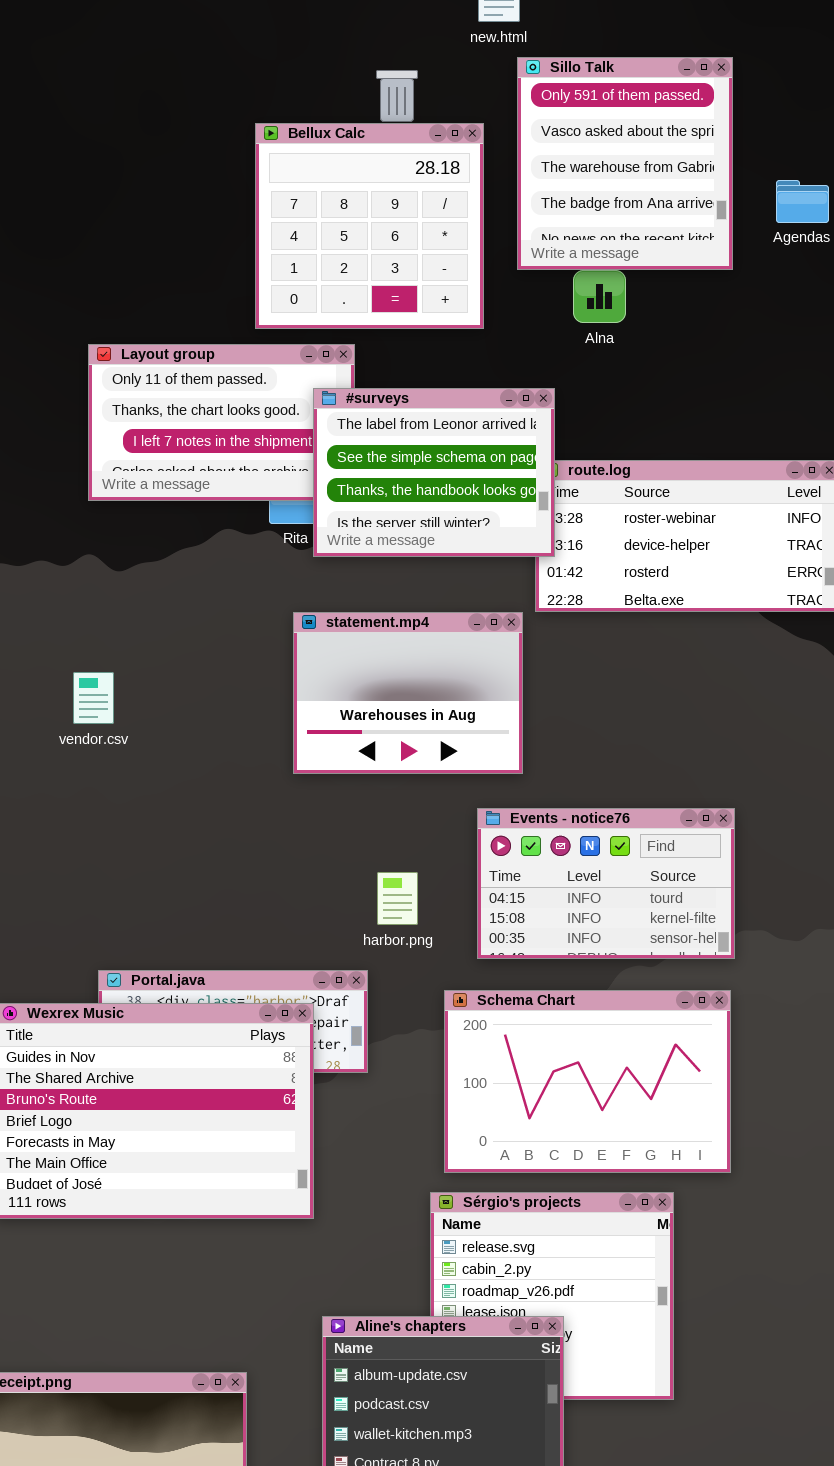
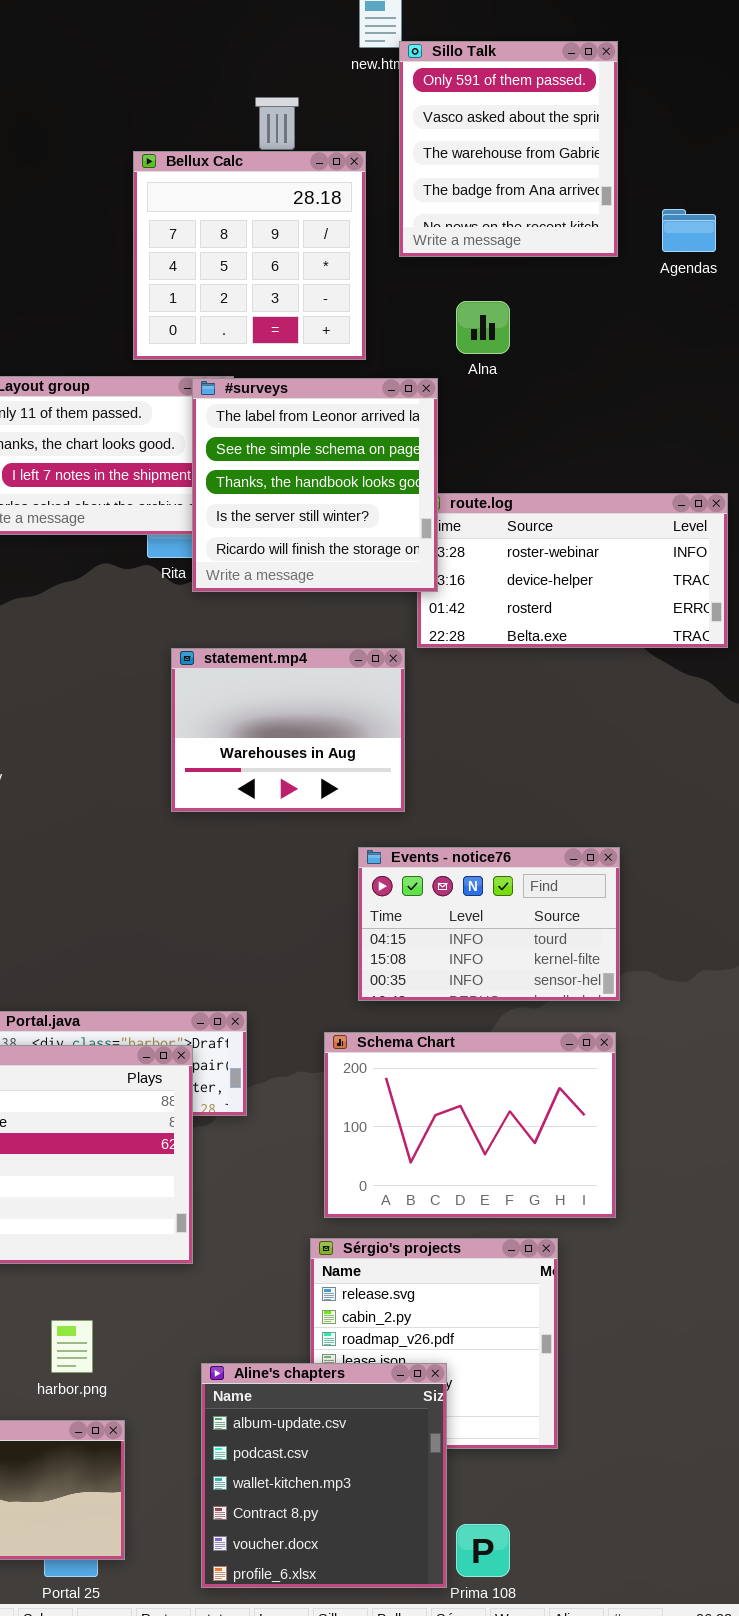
Sillo Talk: [517,57,733,270] -> [399,41,618,257], moved
#surveys: [313,388,555,557] -> [192,378,438,592], resized
harbor.png: [377,872,418,925] -> [51,1320,93,1373], moved

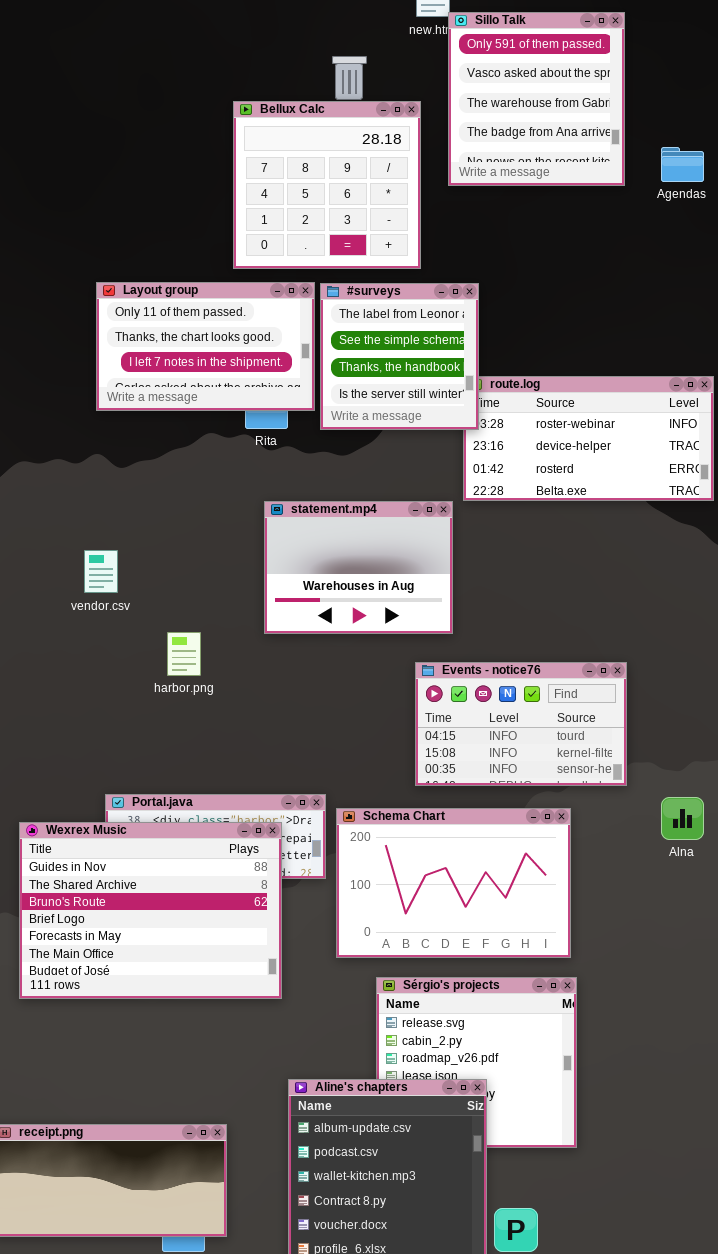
Alna: [456,301,510,354] -> [661,797,704,840], moved
#surveys: [192,378,438,592] -> [320,283,479,430], resized
Schema Chart: [324,1032,616,1218] -> [336,808,571,958], moved
harbor.png: [51,1320,93,1373] -> [167,632,201,676], moved

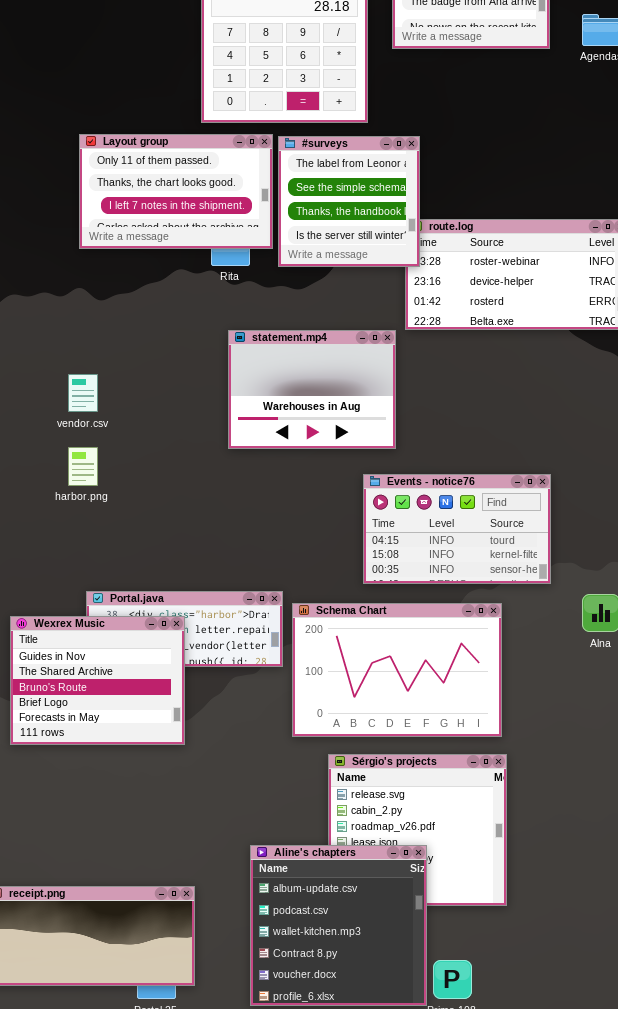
harbor.png: [167,632,201,676] -> [68,447,98,486], moved
Wexrex Music: [19,822,282,999] -> [10,616,185,745], resized

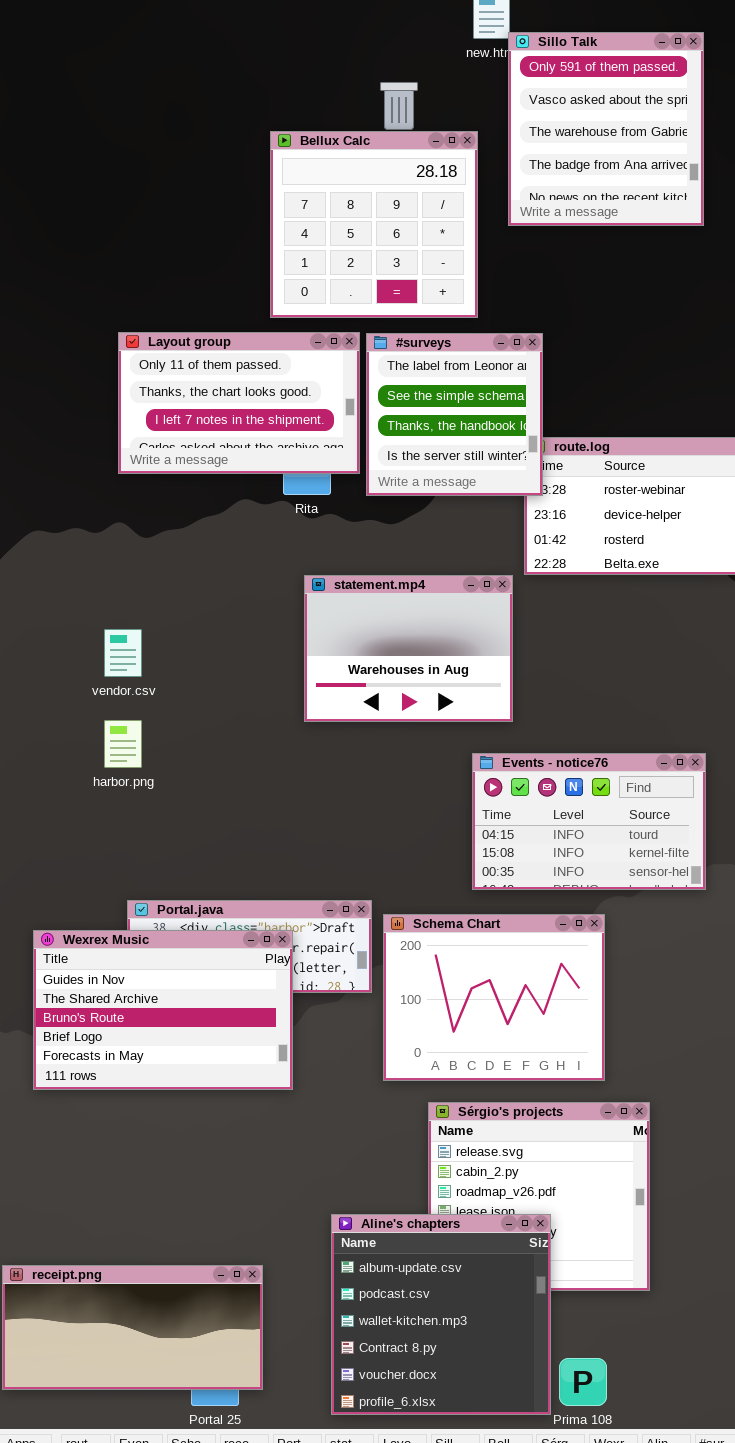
Schema Chart: [292,603,502,737] -> [383,914,605,1081], resized
Wexrex Music: [10,616,185,745] -> [33,930,293,1090], resized

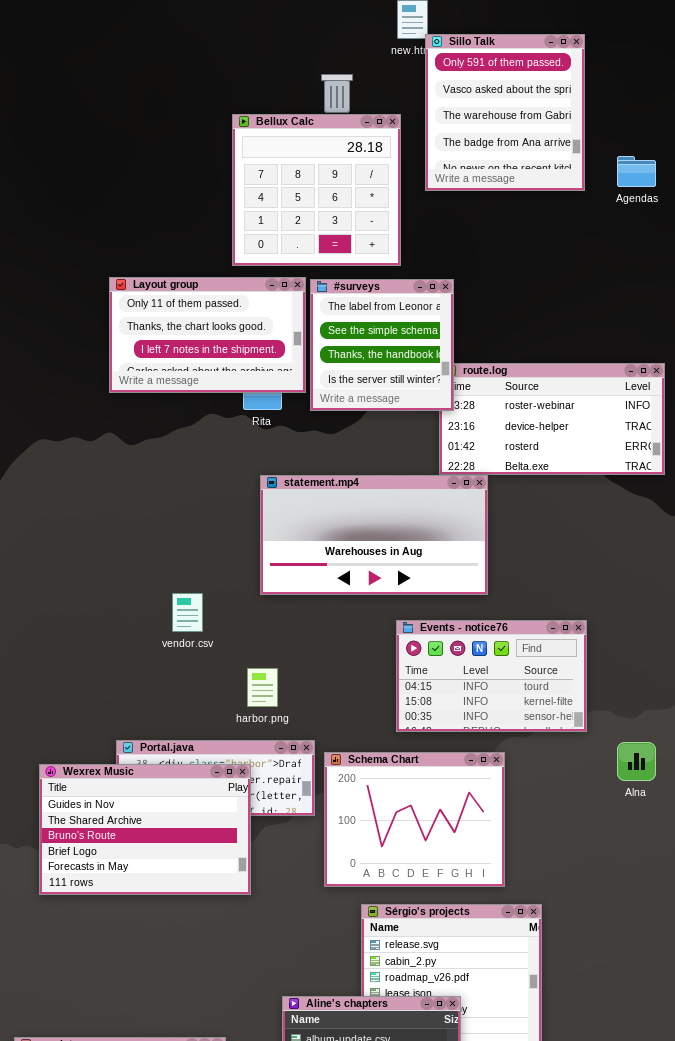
statement.mp4: [304,575,513,722] -> [260,475,488,595], resized
vendor.csv: [104,629,142,677] -> [172,593,203,632], moved
harbor.png: [104,720,142,768] -> [247,668,278,707], moved

